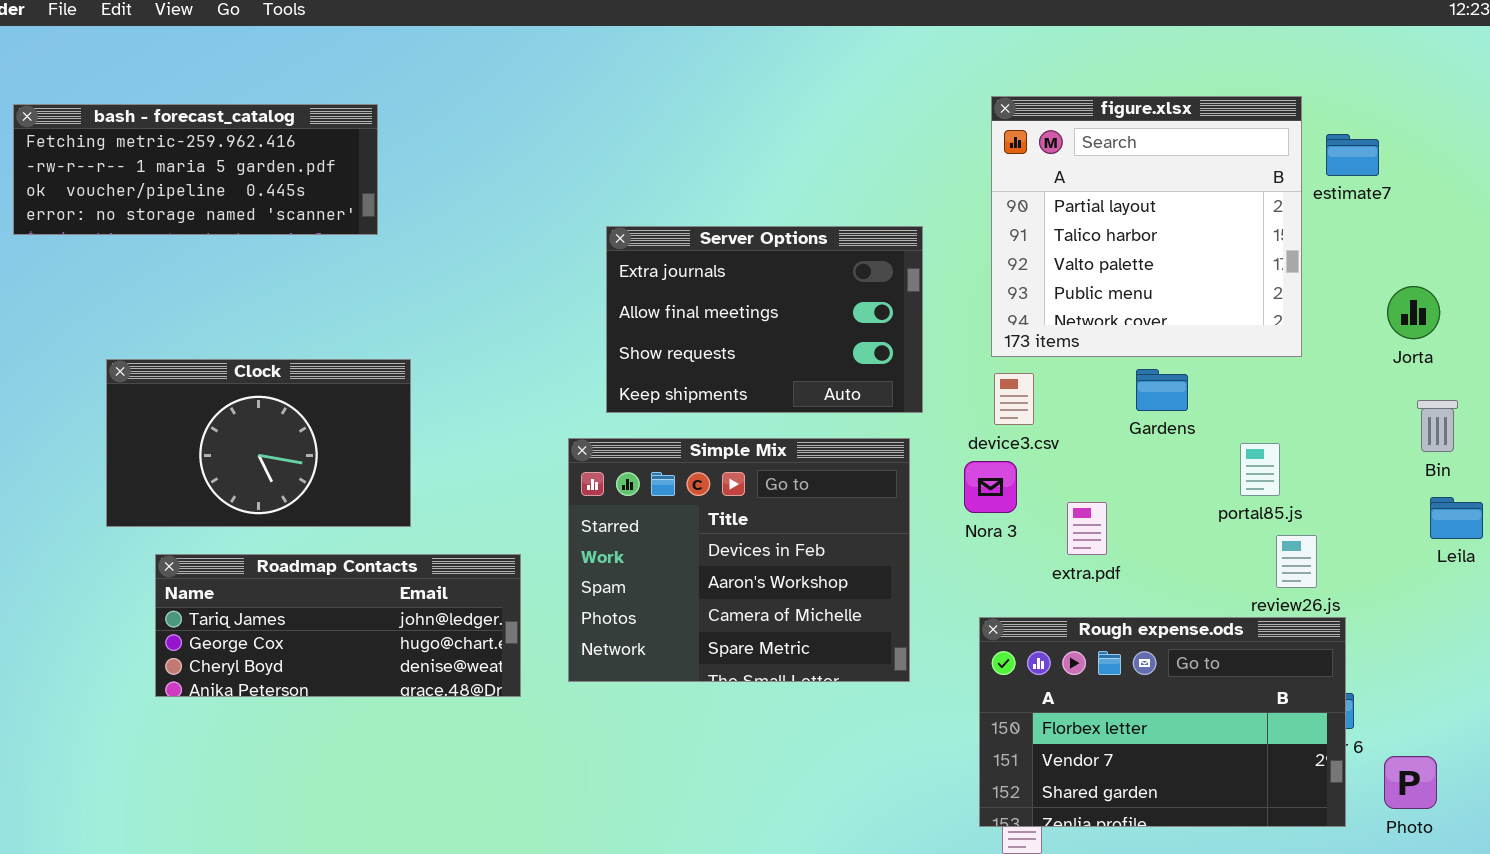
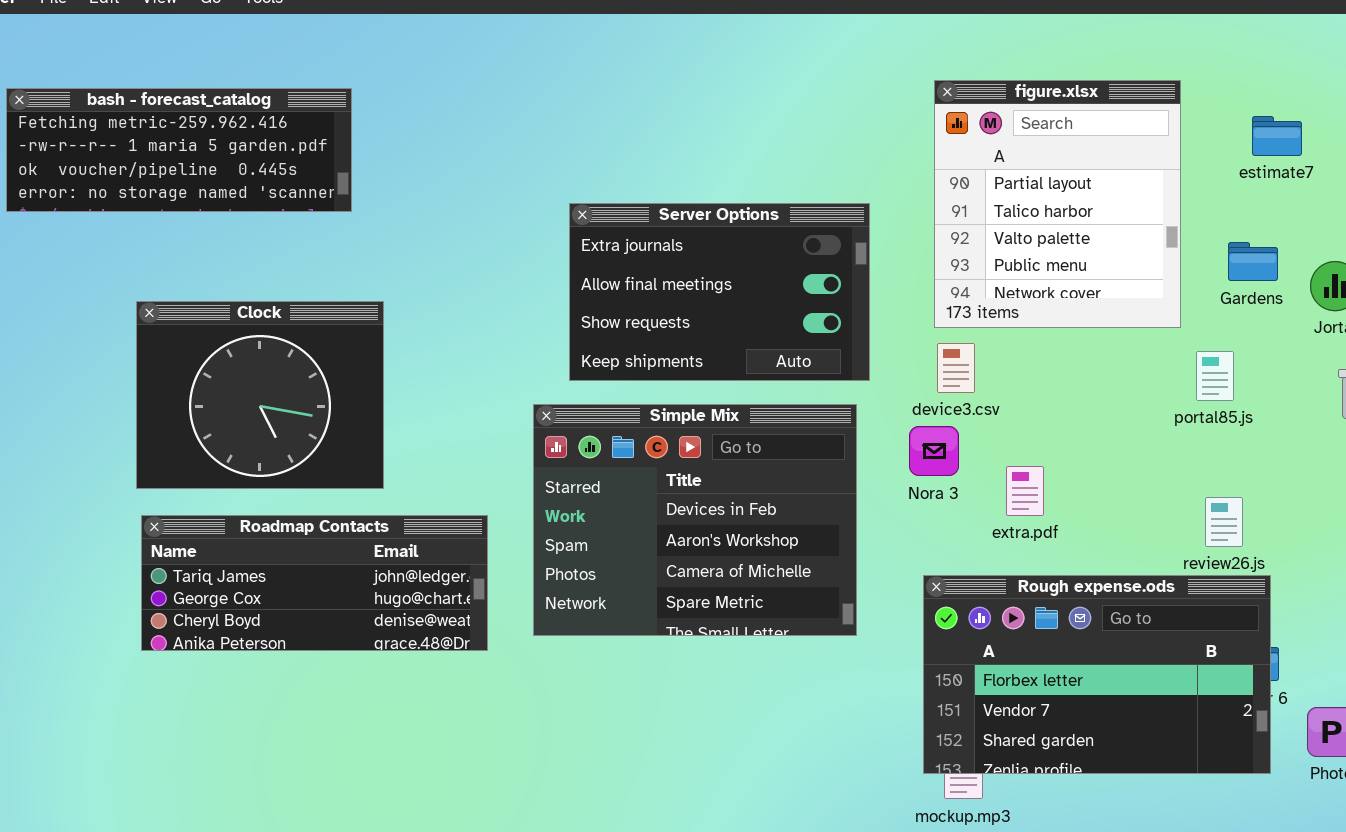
figure.xlsx: [991,96,1302,357] -> [934,80,1181,328], resized
Clock: [106,359,411,527] -> [136,301,384,489], resized
Gardens: [1136,369,1188,411] -> [1228,242,1278,281], moved
portal85.js: [1240,443,1280,496] -> [1196,351,1234,401], moved

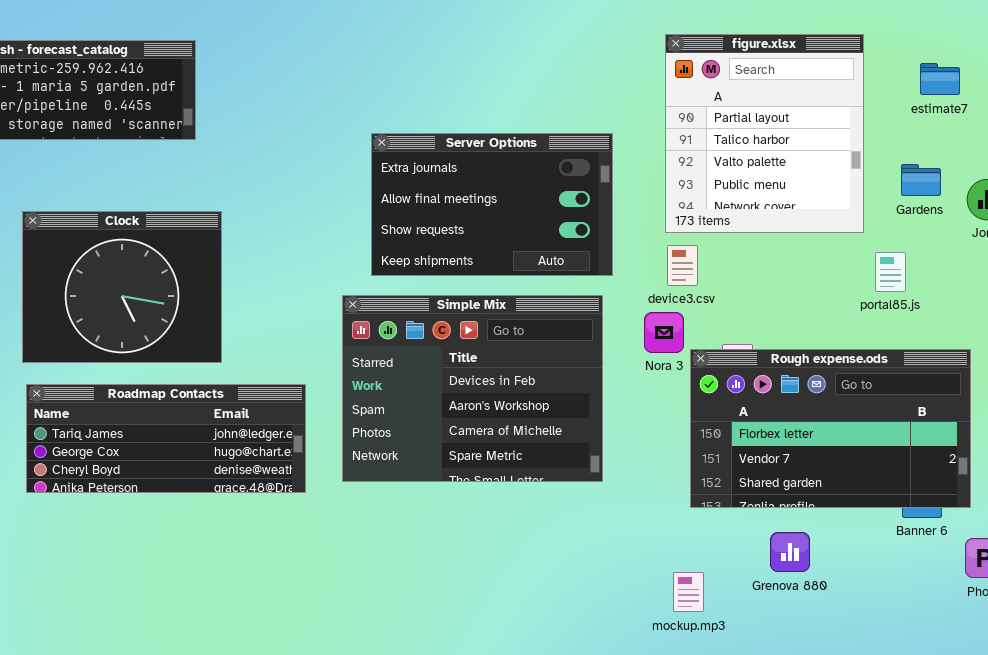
Rough expense.ods: [923,575,1271,774] -> [690,349,971,508], moved

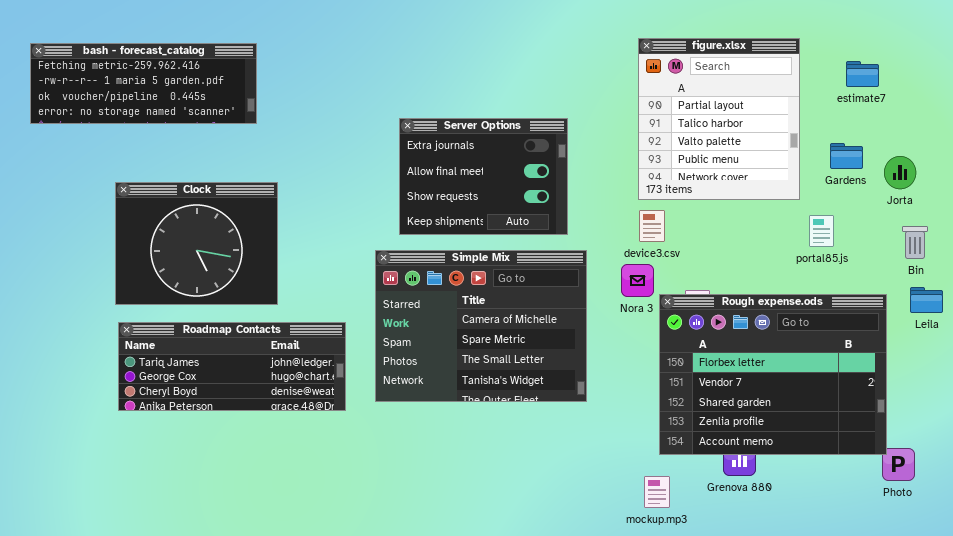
Server Options: [371,133,613,276] -> [399,118,568,235], resized
Simple Mix: [342,295,603,482] -> [375,250,587,402], scrolled down 2 rows
Rough expense.ods: [690,349,971,508] -> [659,294,887,455], resized

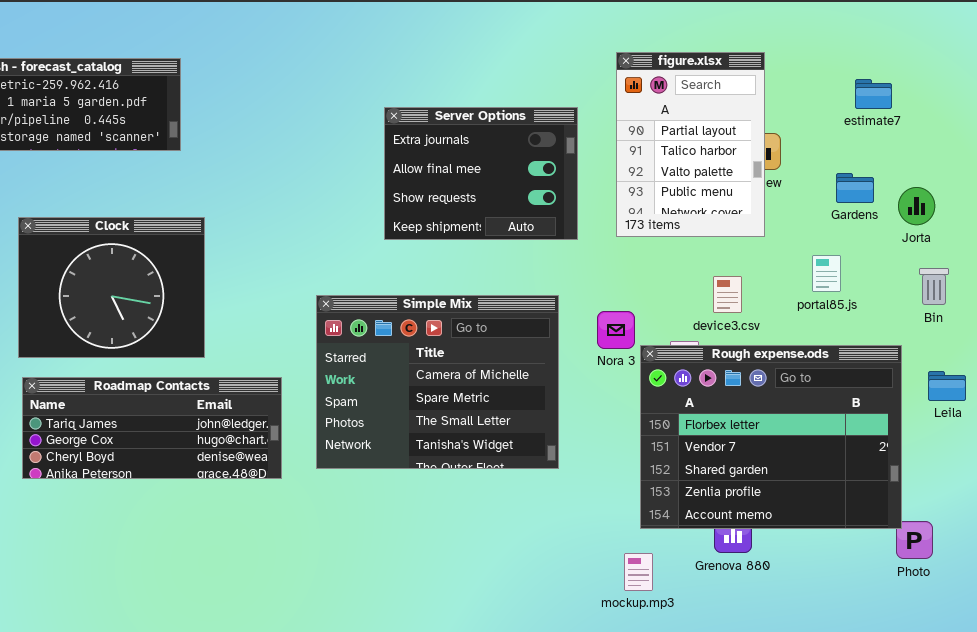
figure.xlsx: [638,38,800,200] -> [616,52,765,237], resized
Server Options: [399,118,568,235] -> [384,107,578,240], moved
device3.csv: [639,210,665,242] -> [713,276,742,313], moved
Leila: [910,287,943,313] -> [928,371,966,401], moved

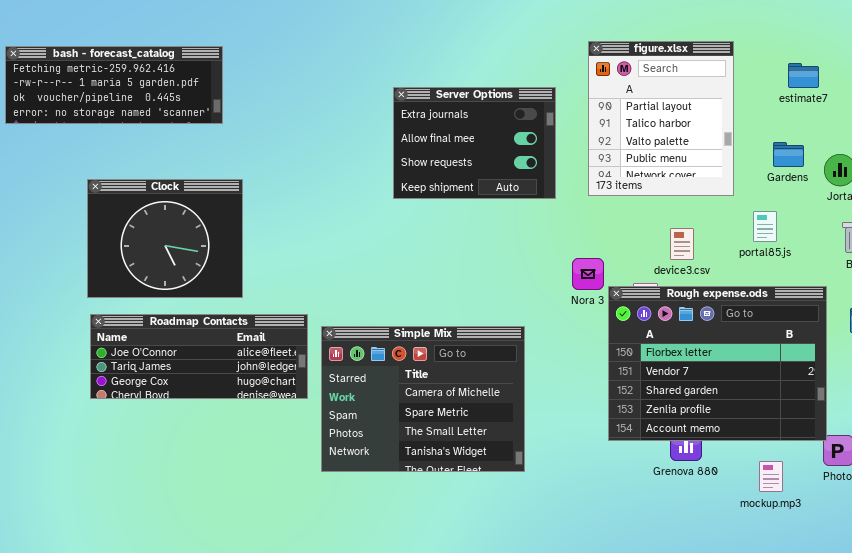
figure.xlsx: [616,52,765,237] -> [588,41,734,196], resized
Simple Mix: [316,295,559,469] -> [321,326,525,472], moved
Roadmap Contacts: [22,377,282,479] -> [90,314,308,399], scrolled up 1 row
mockup.mp3: [624,553,653,591] -> [759,461,783,492], moved

